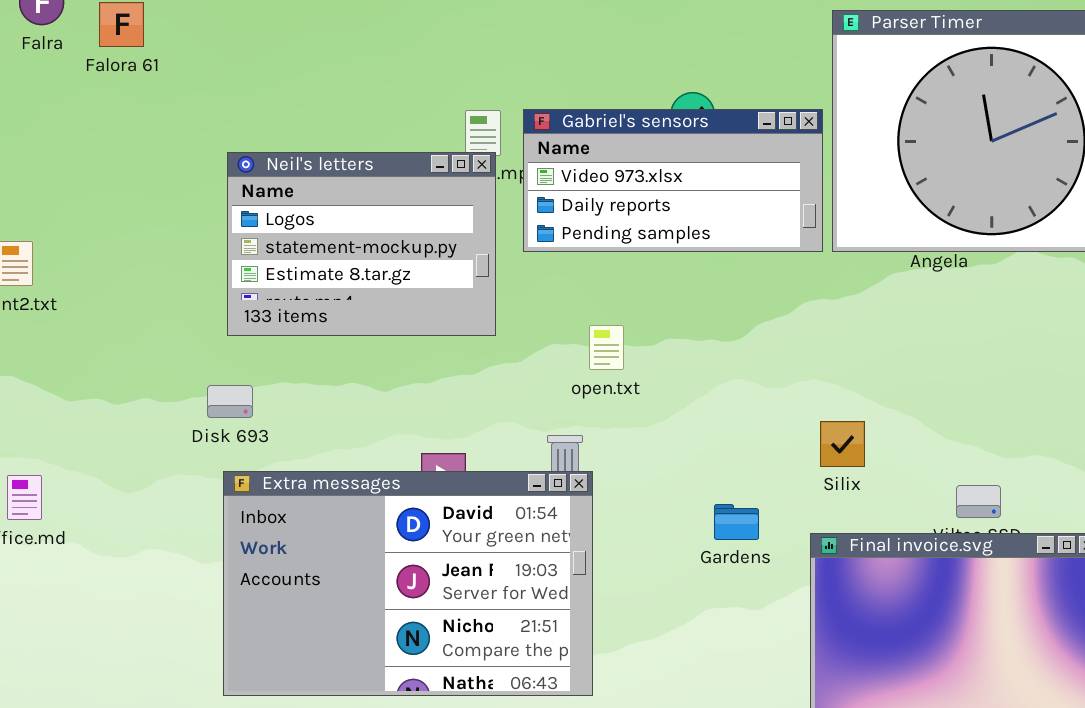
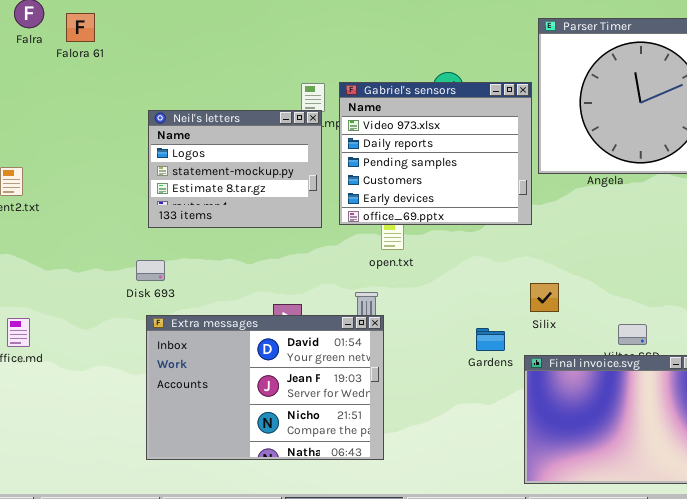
Gabriel's sensors: [523,109,823,252] -> [339,82,532,225], resized
Gardens: [714,504,759,540] -> [476,328,505,351], moved

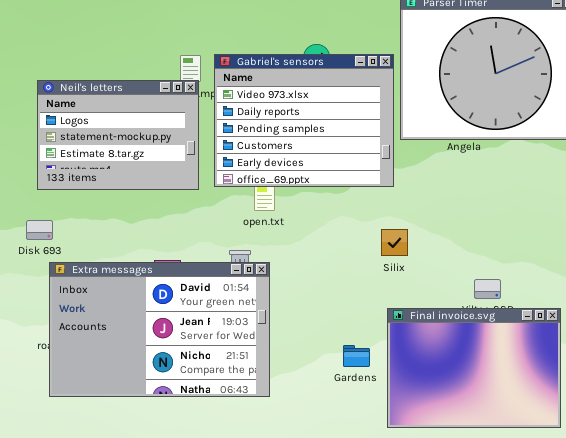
Silix: [530,283,559,312] -> [381,229,408,256], moved
Extra messages: [146,315,384,460] -> [49,262,270,397], moved
Gardens: [476,328,505,351] -> [343,345,370,367], moved

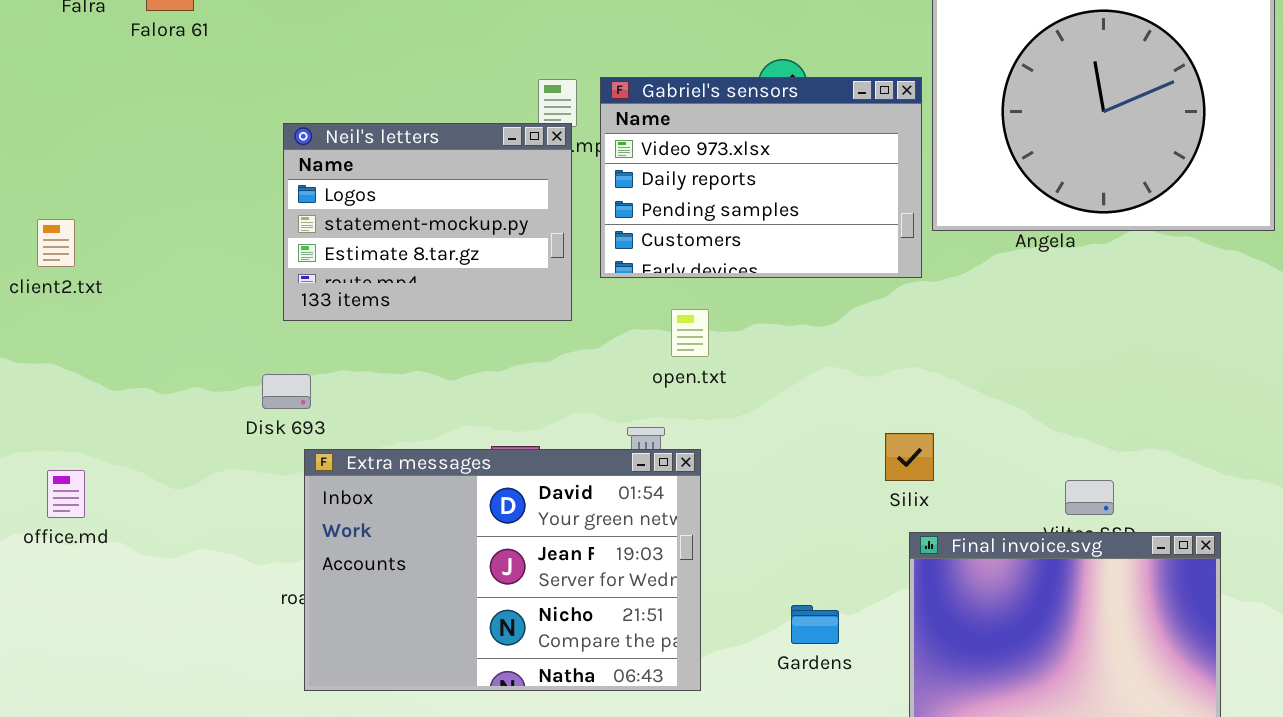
Gabriel's sensors: [214,54,394,187] -> [600,77,922,278], resized
Silix: [381,229,408,256] -> [885,433,934,481], moved
Gardens: [343,345,370,367] -> [791,605,839,644], moved

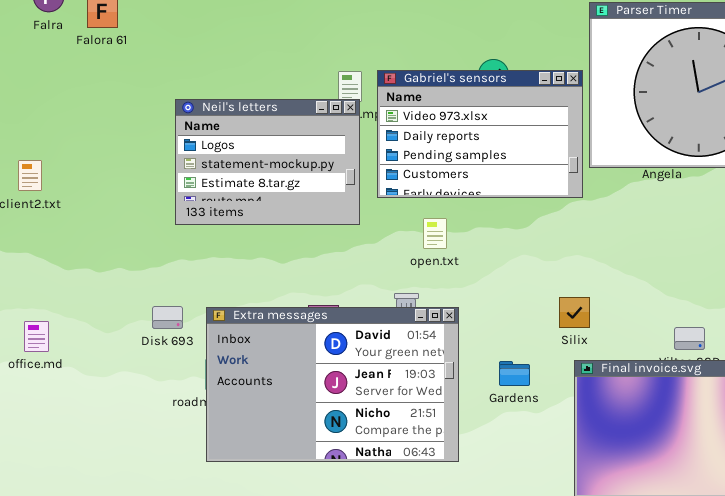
Disk 693: [262,374,311,409] -> [152,306,183,329], moved
Extra messages: [304,449,701,691] -> [206,307,459,462], moved
Gardens: [791,605,839,644] -> [499,361,530,386], moved

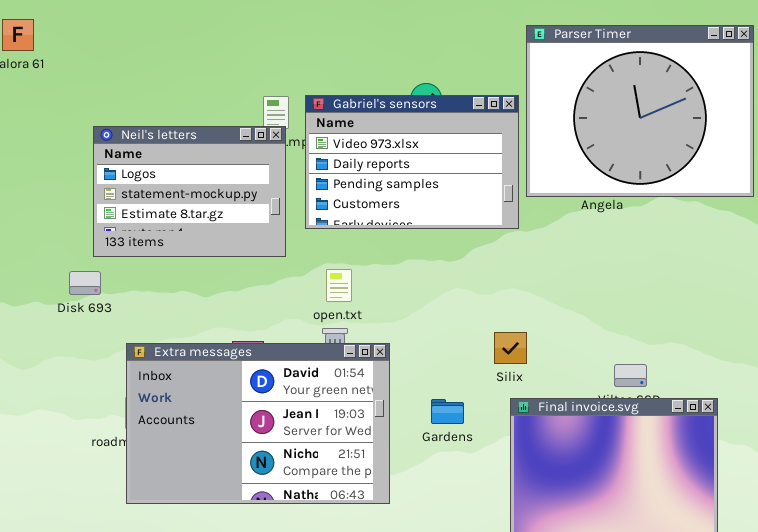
open.txt: [423,218,447,249] -> [326,269,352,302], moved
Disk 693: [152,306,183,329] -> [69,271,101,295], moved

